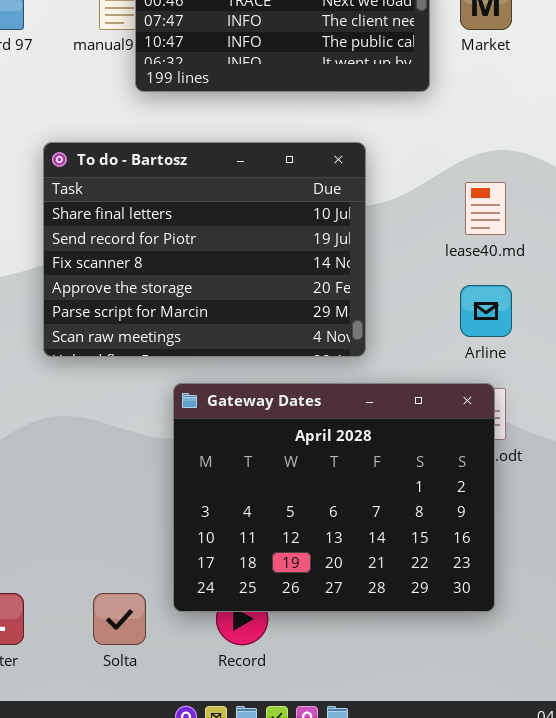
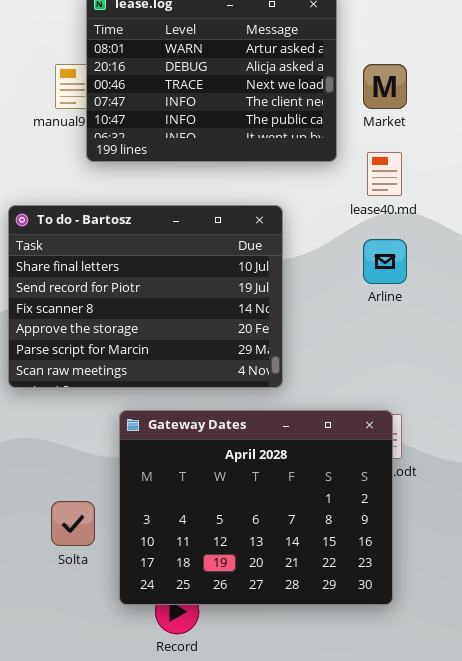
lease40.md: [465,182,506,235] -> [367,152,402,196], moved
Arline: [460,285,512,337] -> [363,239,407,284], moved
Solta: [93,593,146,645] -> [51,501,95,546], moved

